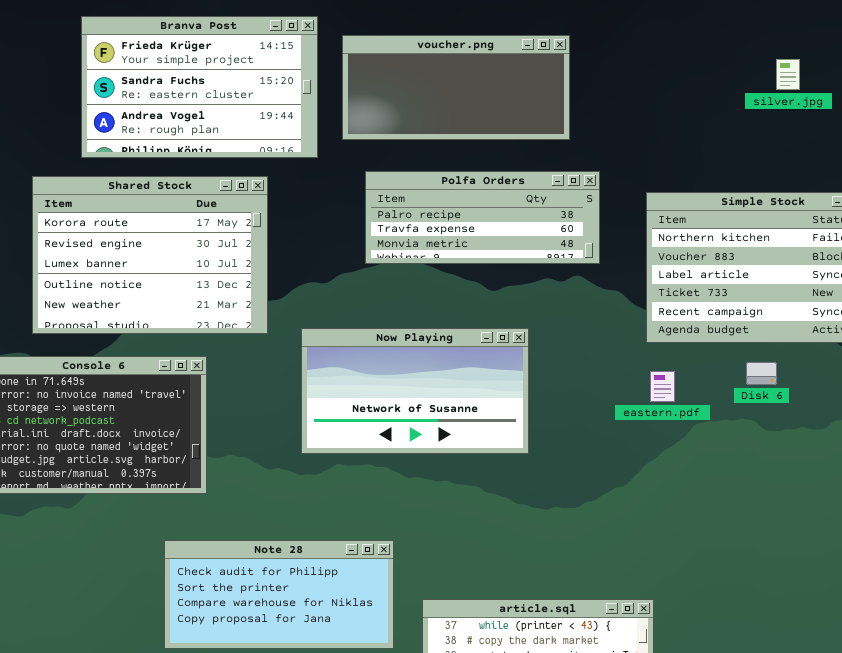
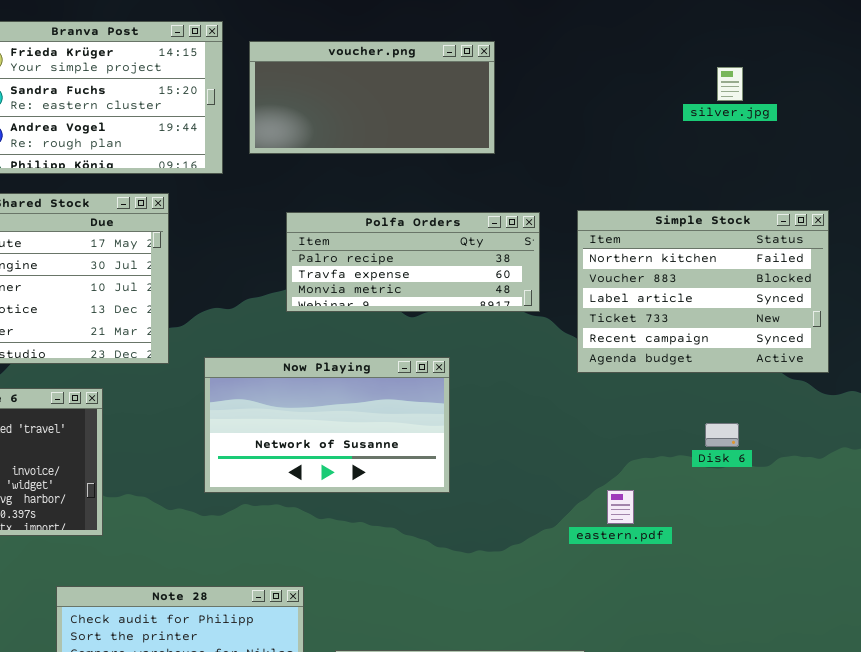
Polfa Orders: [365,171,600,264] -> [286,212,540,312], moved
Disk 6: [746,362,777,385] -> [705,423,739,447], moved
eastern.pdf: [650,371,675,402] -> [607,490,634,524], moved

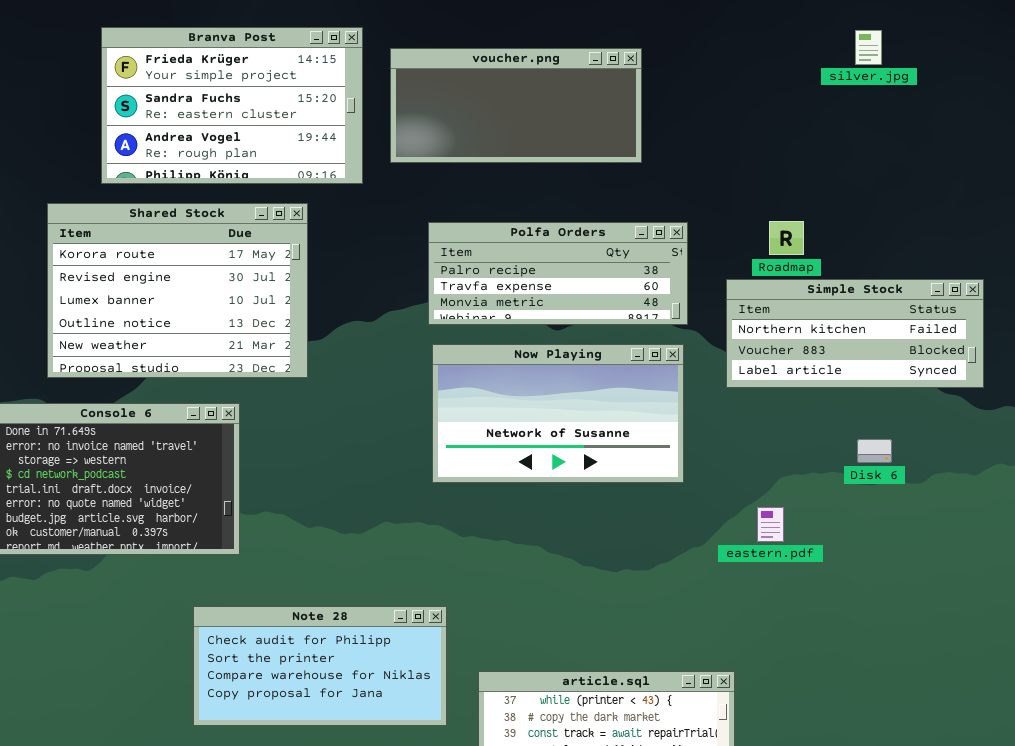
silver.jpg: [717,67,743,101] -> [855,30,882,65], moved
Simple Stock: [577,210,829,373] -> [726,279,984,388], resized
Now Playing: [204,357,450,493] -> [432,344,684,483], moved

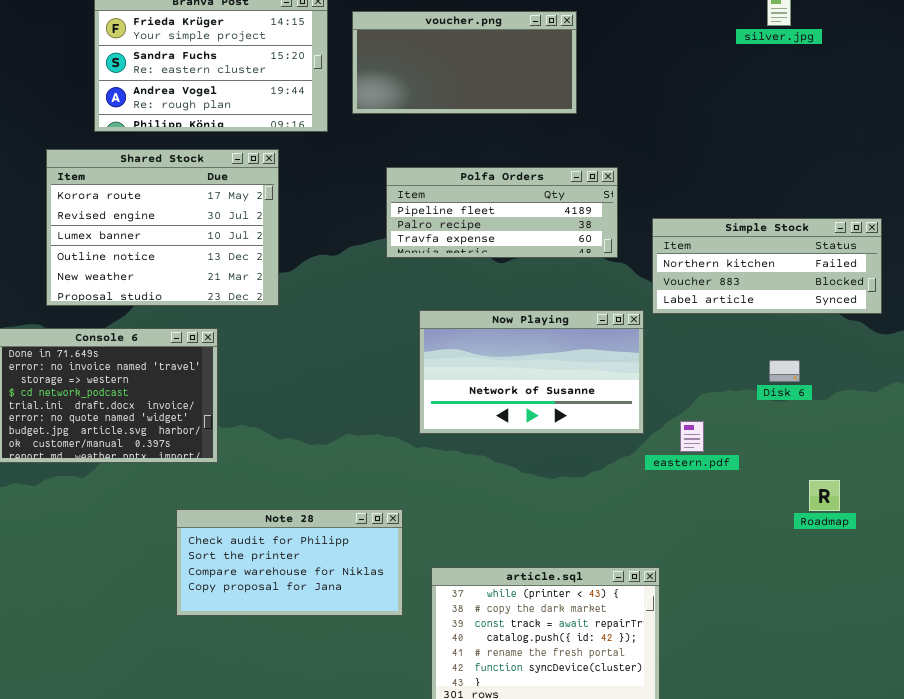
Roadmap: [769,221,804,255] -> [809,480,840,511], moved
Polfa Orders: [428,222,688,325] -> [386,167,618,258], scrolled up 1 row
Now Playing: [432,344,684,483] -> [419,310,644,434], moved

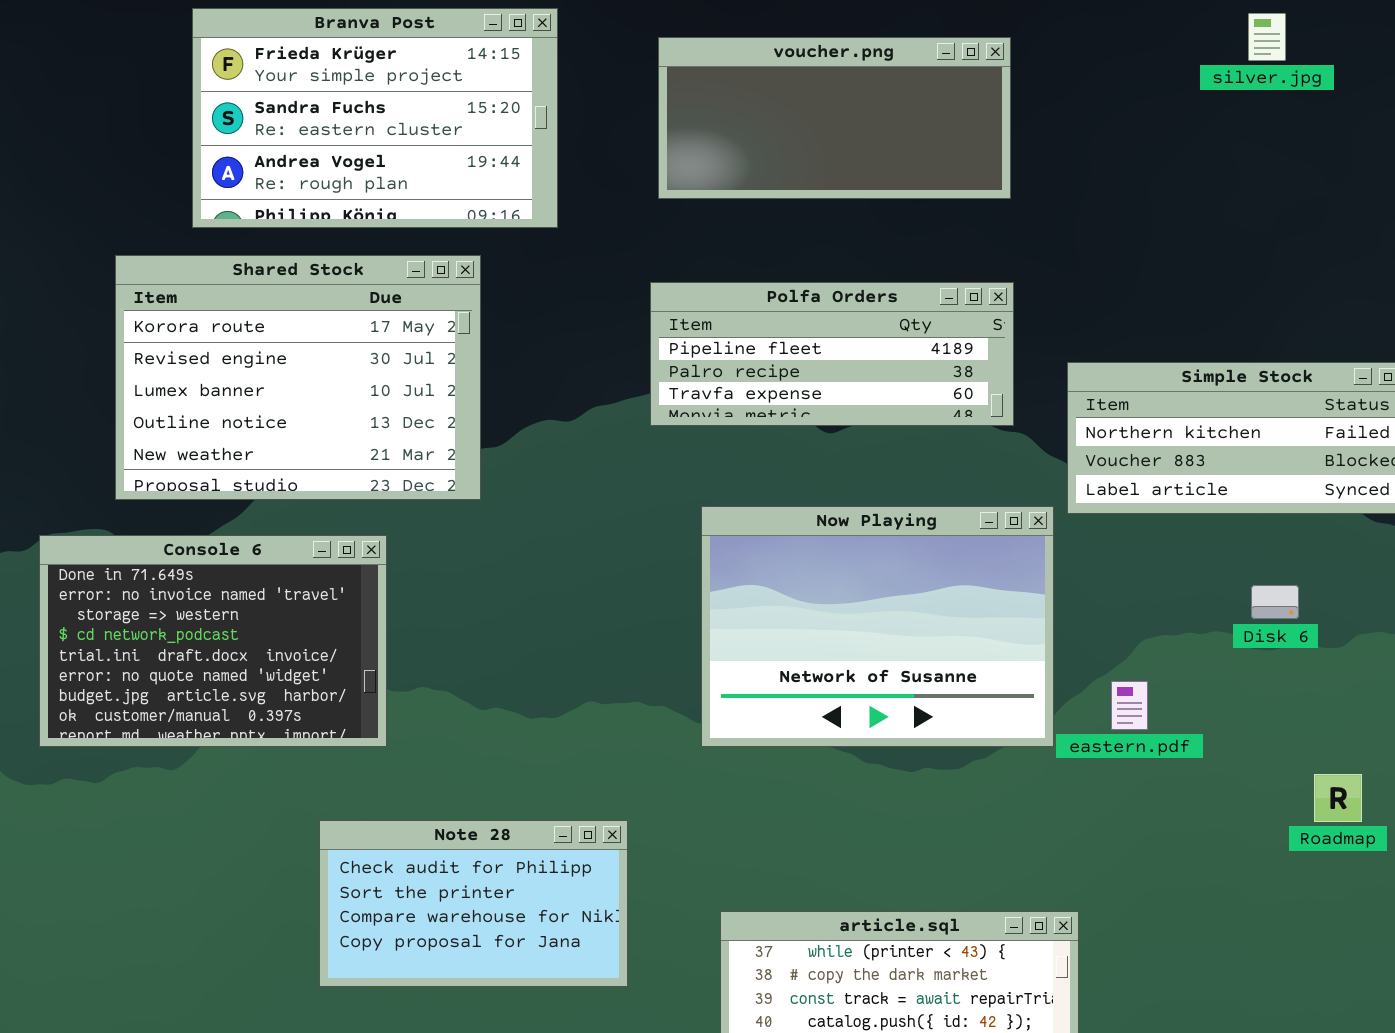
voucher.png: [352,11,577,114] -> [658,37,1011,199], moved
Now Playing: [419,310,644,434] -> [701,506,1054,747], resized
Note 28: [176,509,403,616] -> [319,820,628,987], resized

